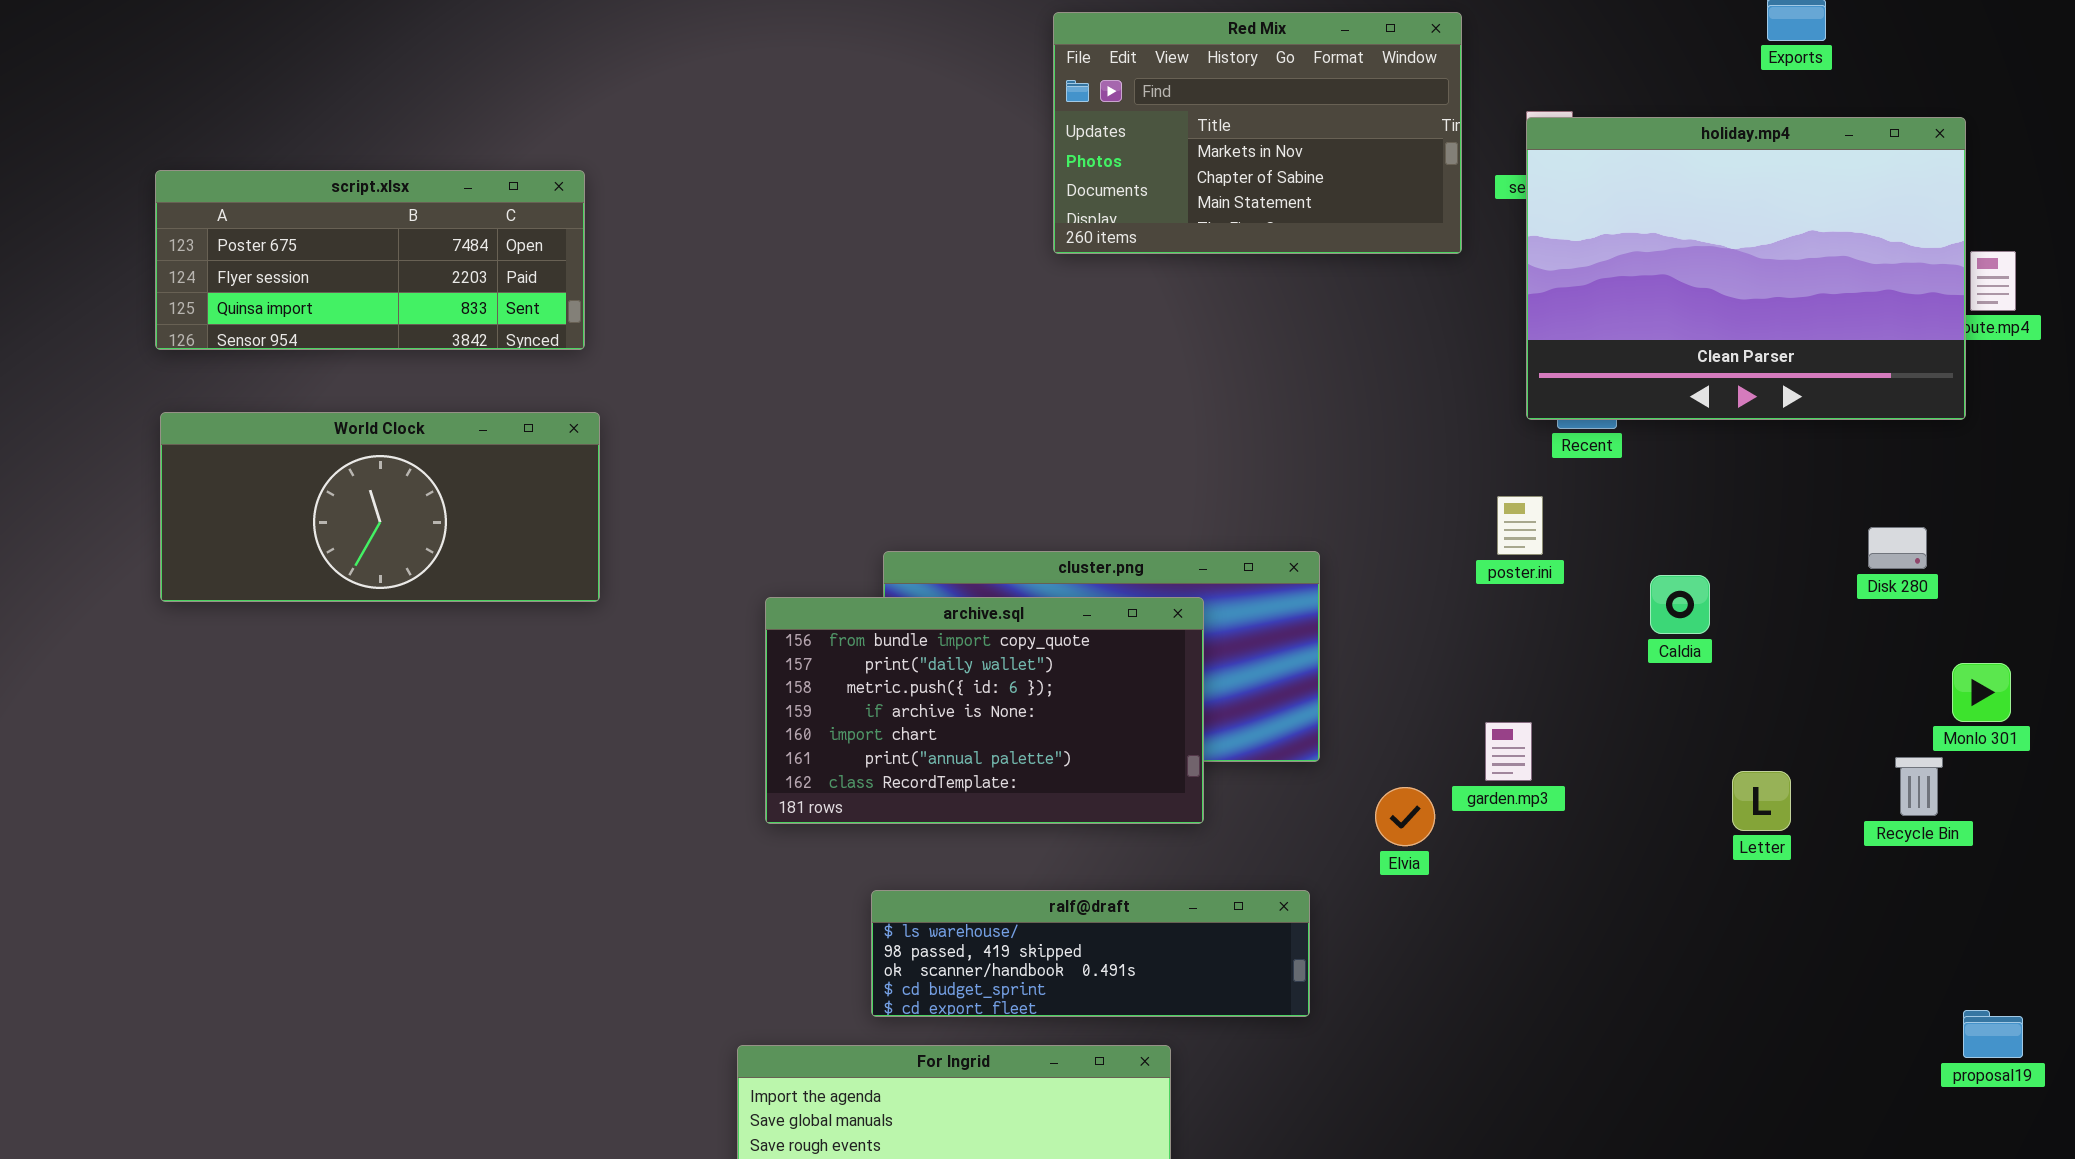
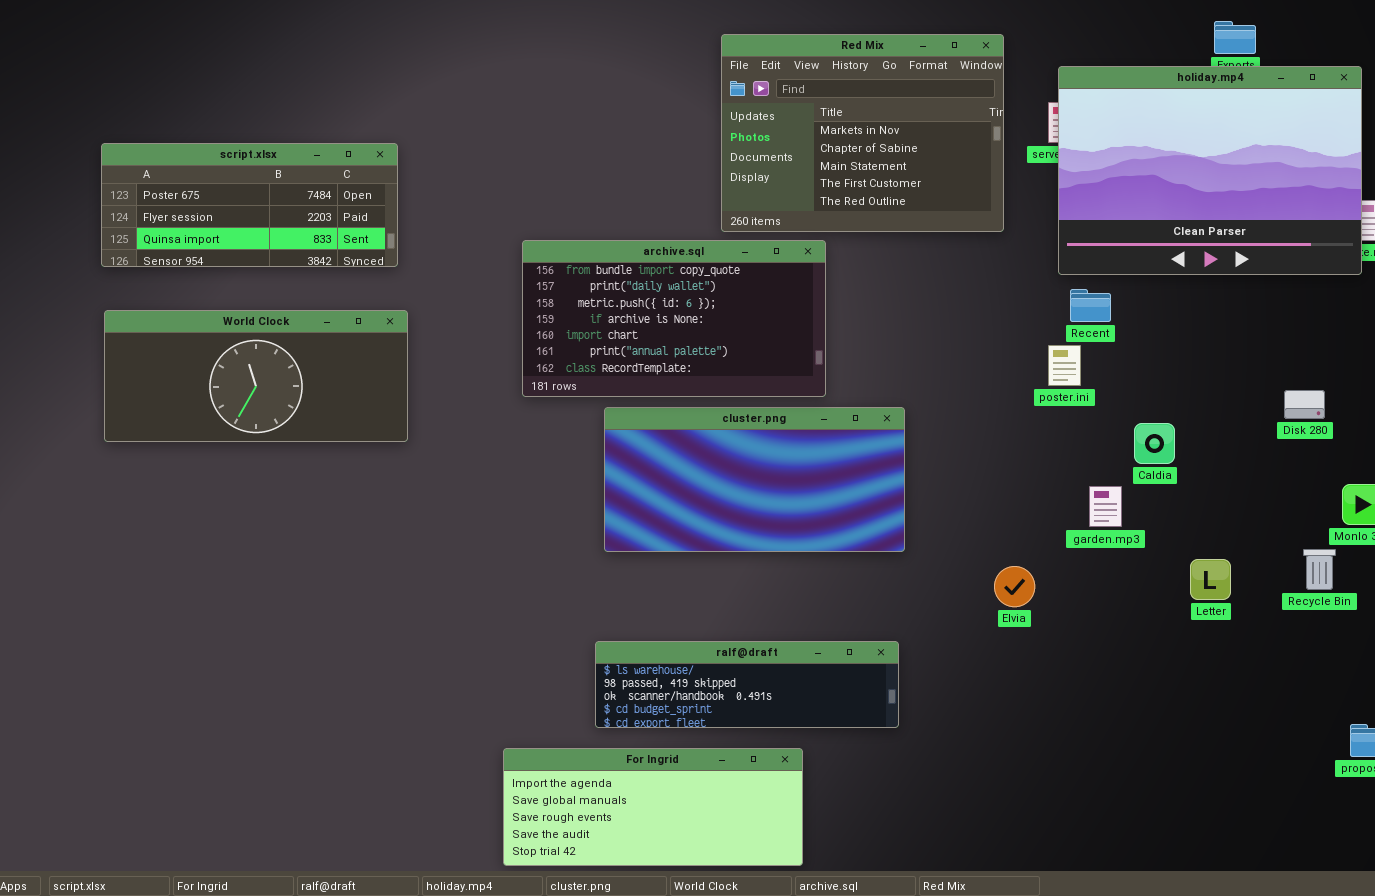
Red Mix: [1053,12,1462,254] -> [721,34,1004,232], resized
holiday.mp4: [1526,117,1966,420] -> [1058,66,1362,275], moved
poster.ini: [1497,496,1543,555] -> [1048,345,1081,386], moved
archive.sql: [765,597,1204,824] -> [522,240,826,397], moved
garden.mp3: [1485,722,1532,781] -> [1089,486,1122,527], moved
Elvia: [1375,787,1435,846] -> [994,566,1035,607], moved

